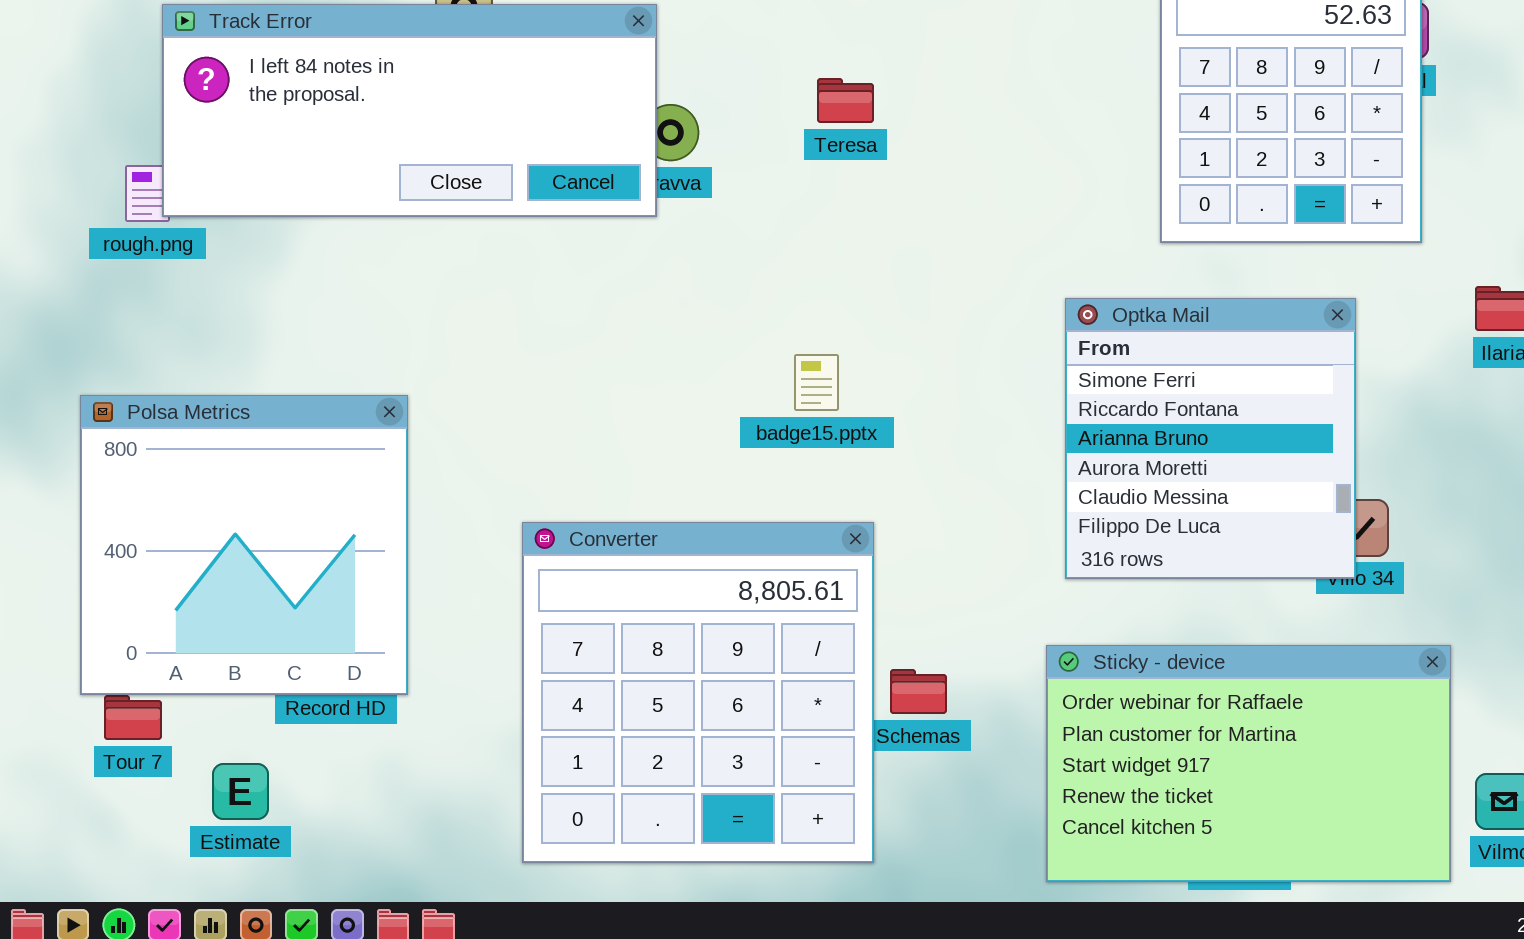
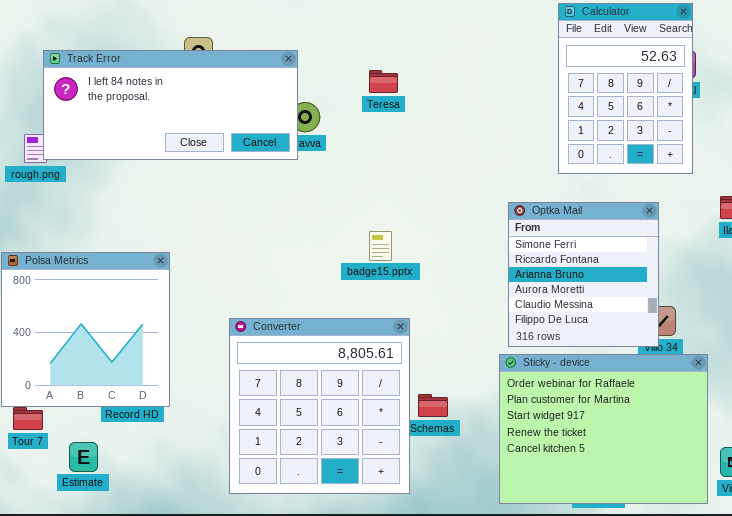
Teresa: [817,78,874,123] -> [369,70,398,93], moved
Sticky - device: [1046,645,1451,882] -> [499,354,708,504], resized

